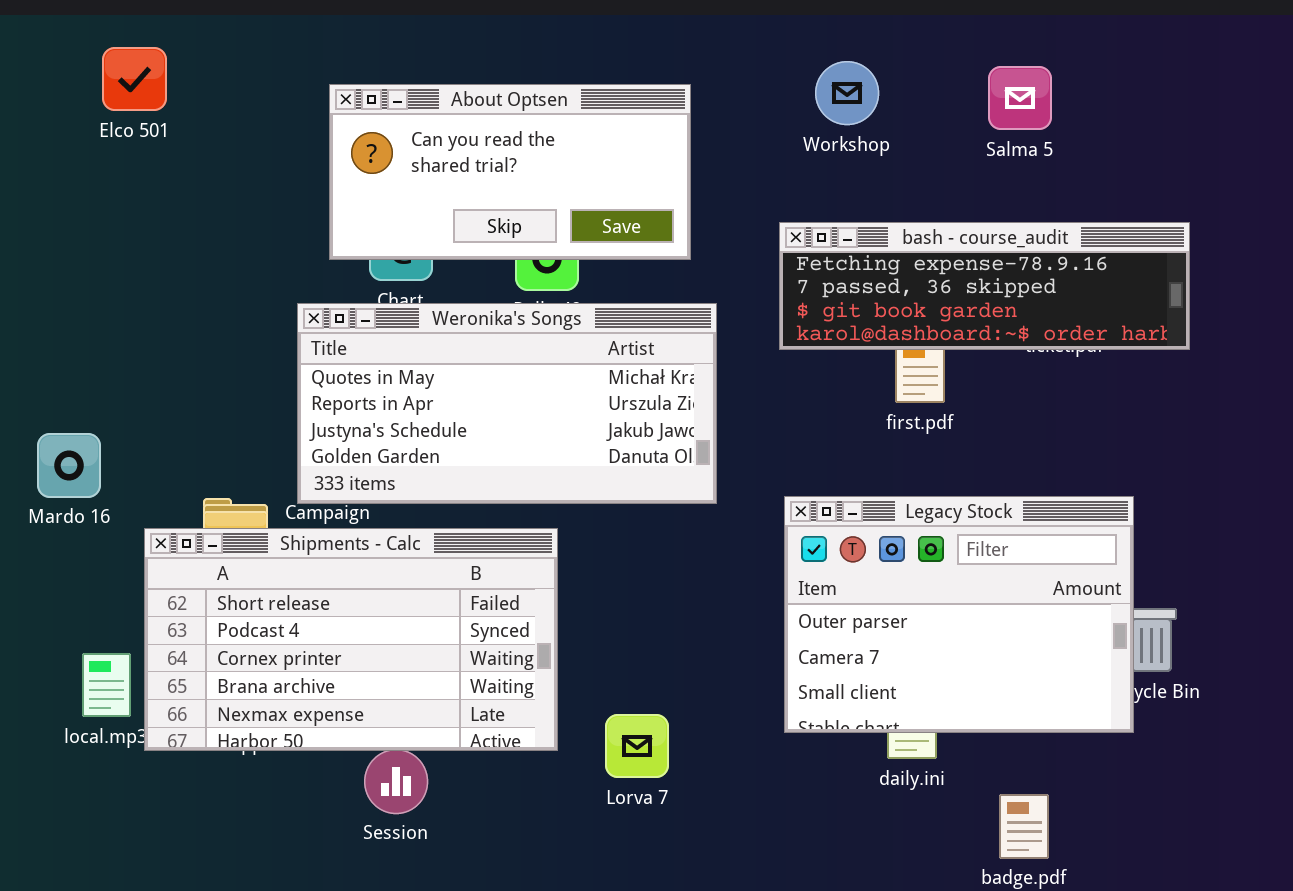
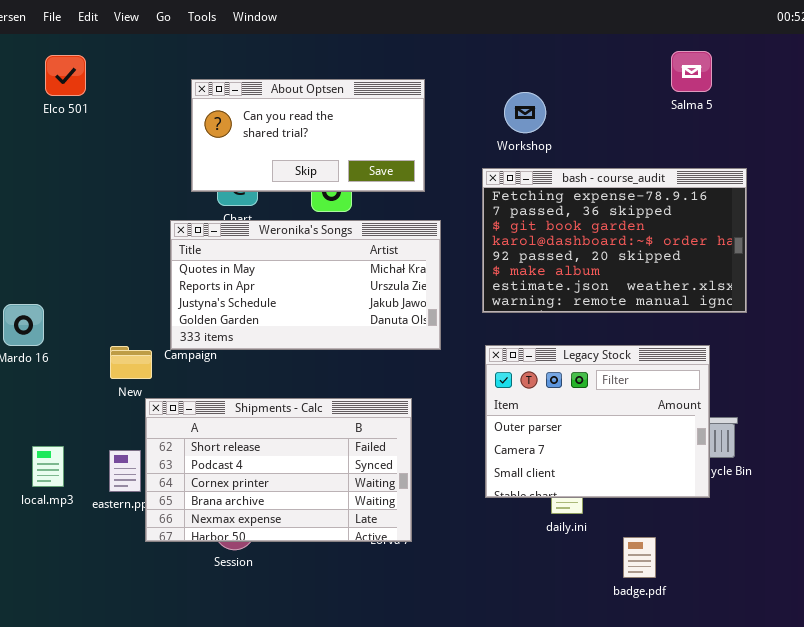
Workshop: [815,61,879,125] -> [504,92,546,133], moved
Salma 5: [988,66,1052,130] -> [671,51,712,92], moved
bash - course_audit: [779,222,1190,350] -> [482,168,747,313], resized
Shipments - Calc: [144,528,558,751] -> [145,398,412,542], moved

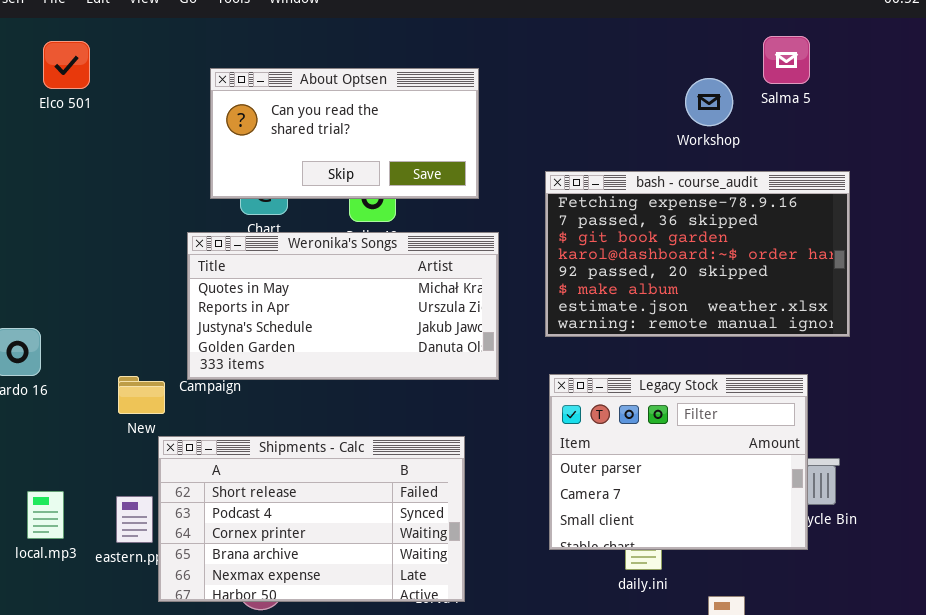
Workshop: [504,92,546,133] -> [685,78,733,126], moved

